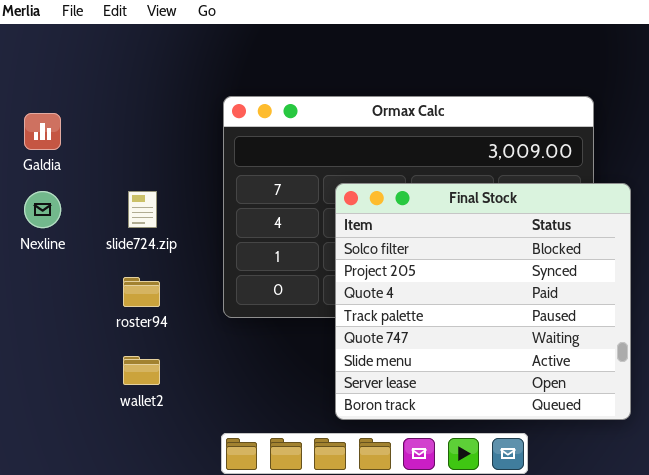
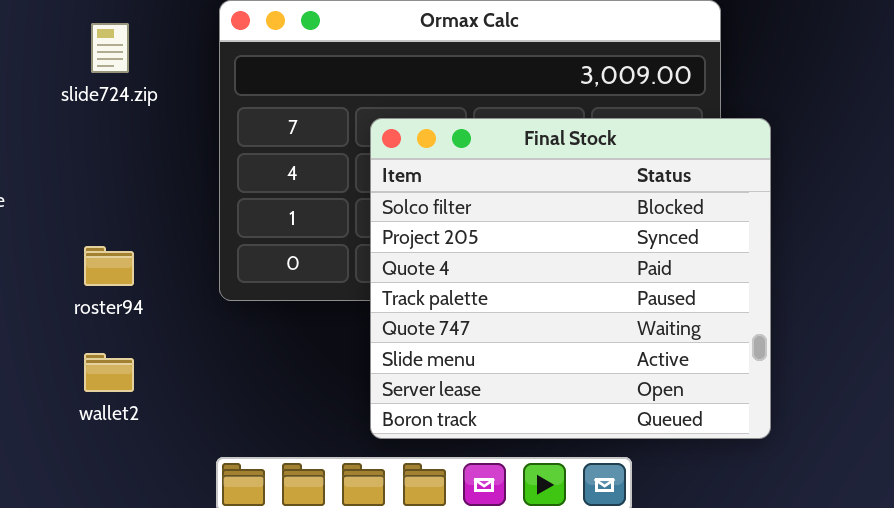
slide724.zip: [128,191,157,228] -> [91,23,129,73], moved

